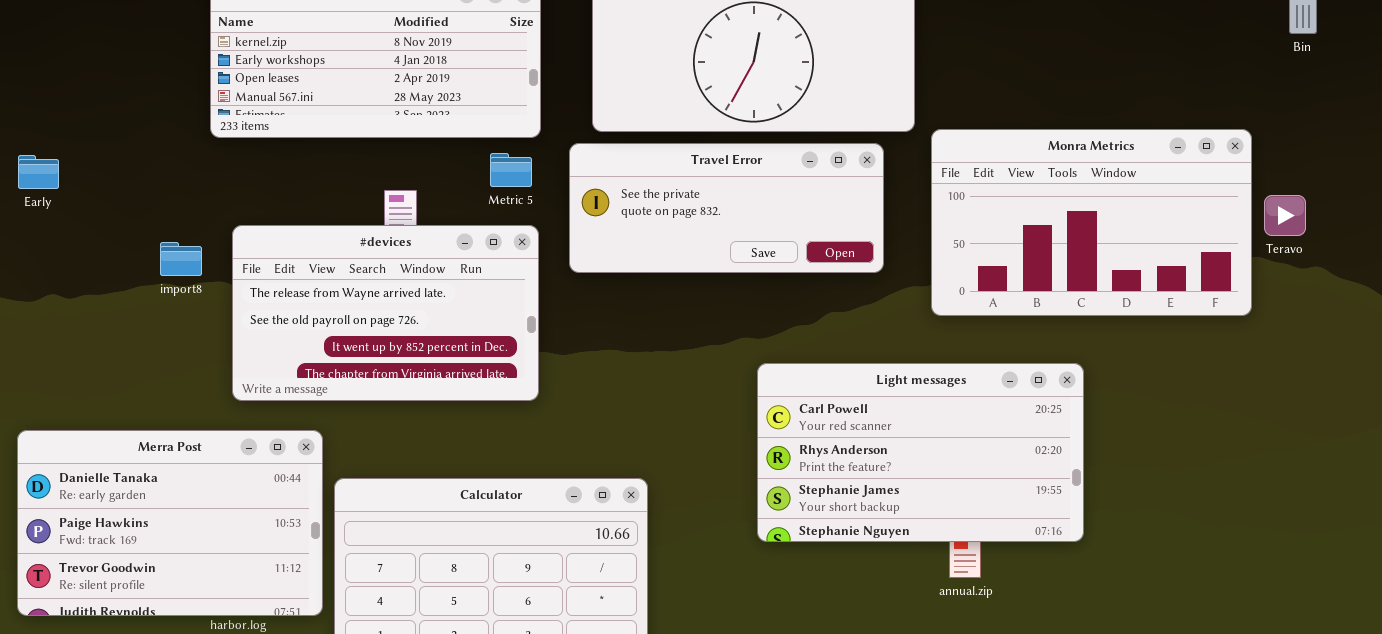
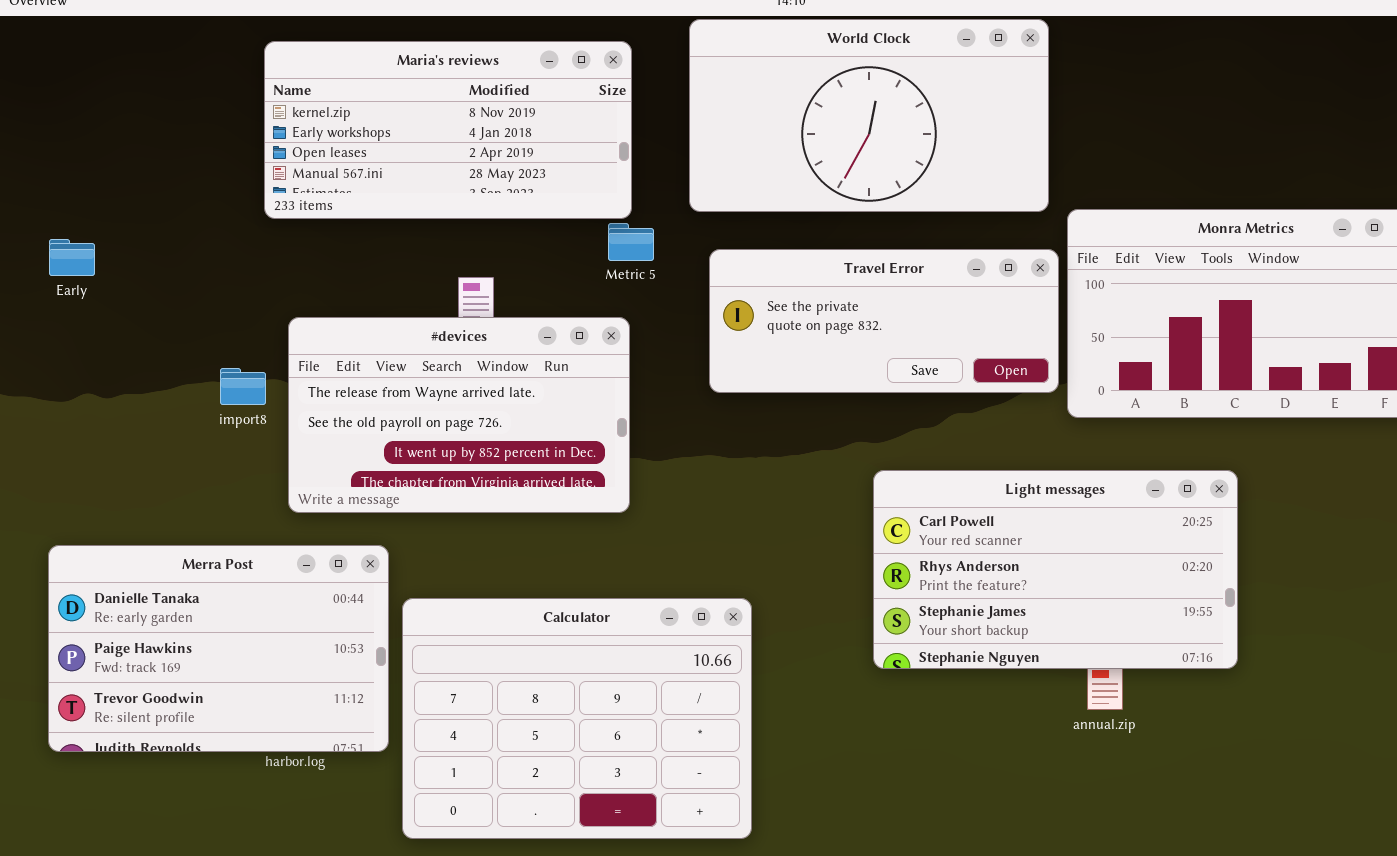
Travel Error: [569,143,884,273] -> [709,249,1059,393], moved
Metric 5: [490,153,532,187] -> [608,223,654,261], moved
import8: [160,242,202,276] -> [220,368,266,405], moved

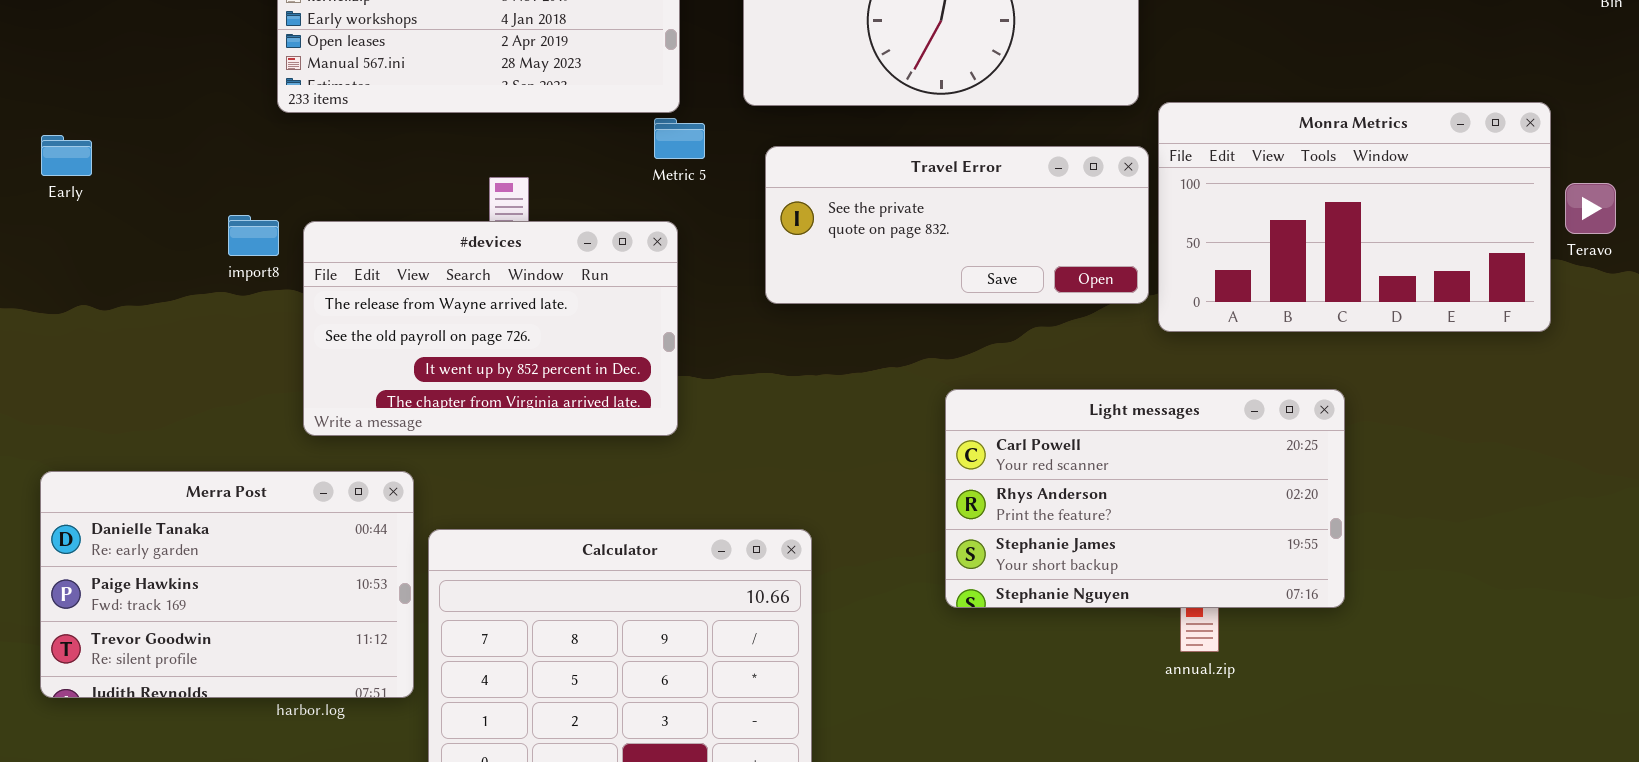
import8: [220,368,266,405] -> [228,215,279,256], moved

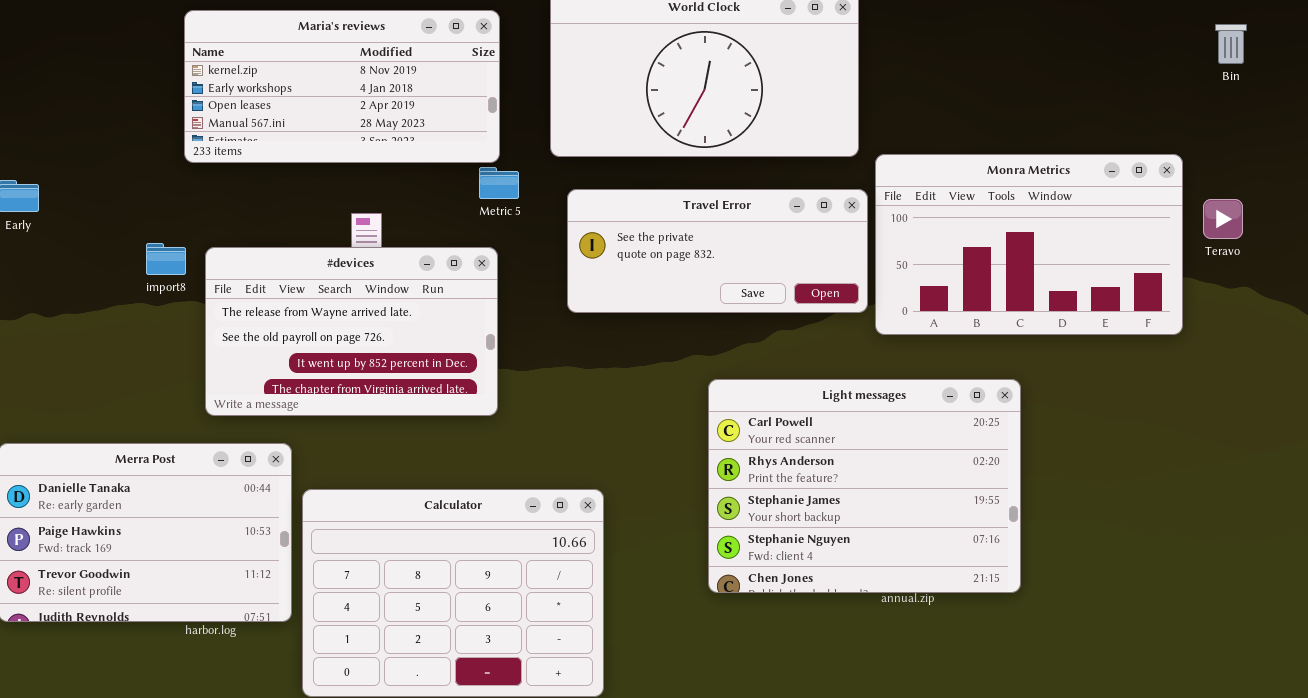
Teravo: [1565,183,1616,234] -> [1203,199,1243,239], moved
Light messages: [945,389,1345,608] -> [708,379,1021,593], resized

